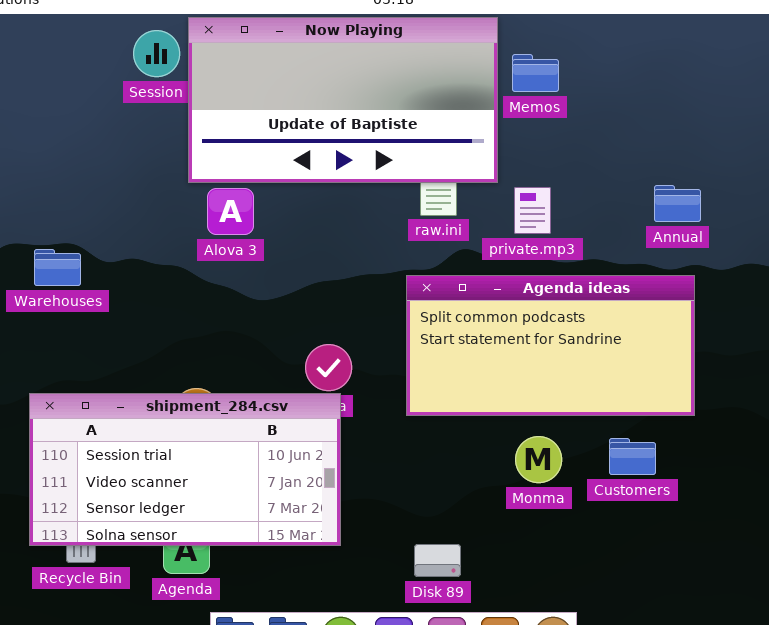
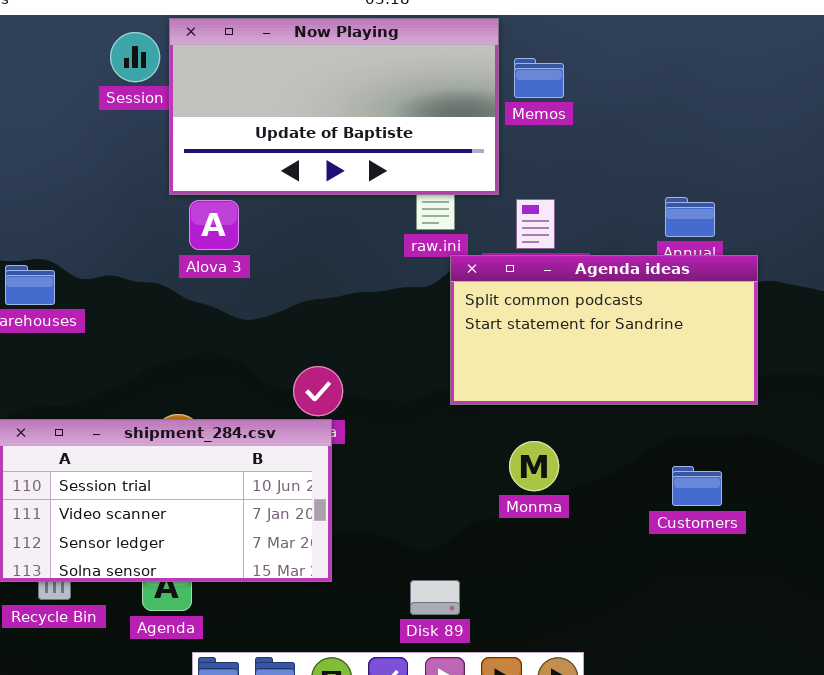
Agenda ideas: [406,275,695,416] -> [450,255,758,405], moved
Monma: [515,436,562,483] -> [509,441,559,491], moved
Customers: [609,438,656,475] -> [672,466,722,506], moved

